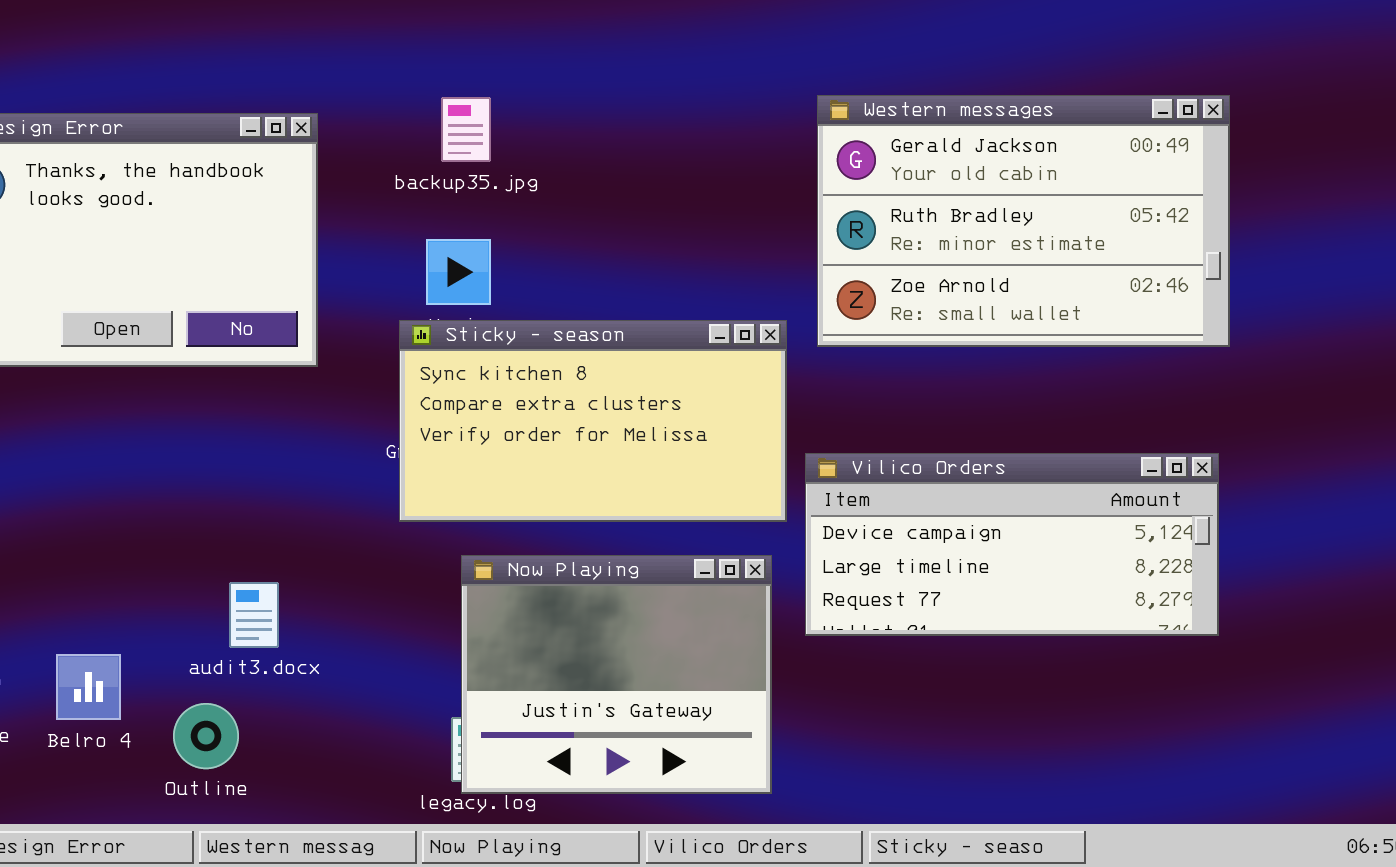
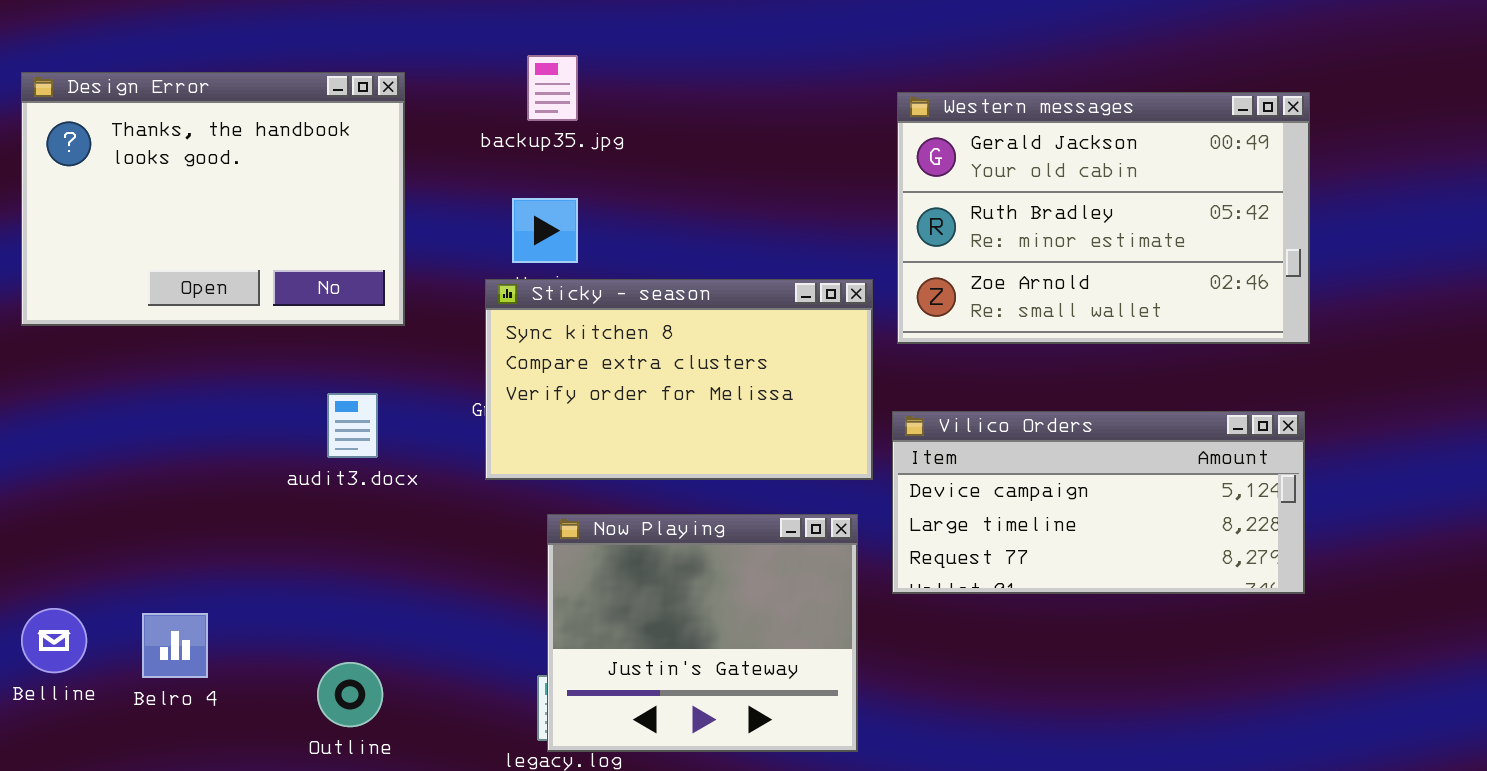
Western messages: [817,95,1230,347] -> [897,92,1310,344], moved
audit3.docx: [229,582,279,648] -> [327,393,378,458], moved
Outline: [173,703,239,769] -> [317,662,383,727], moved

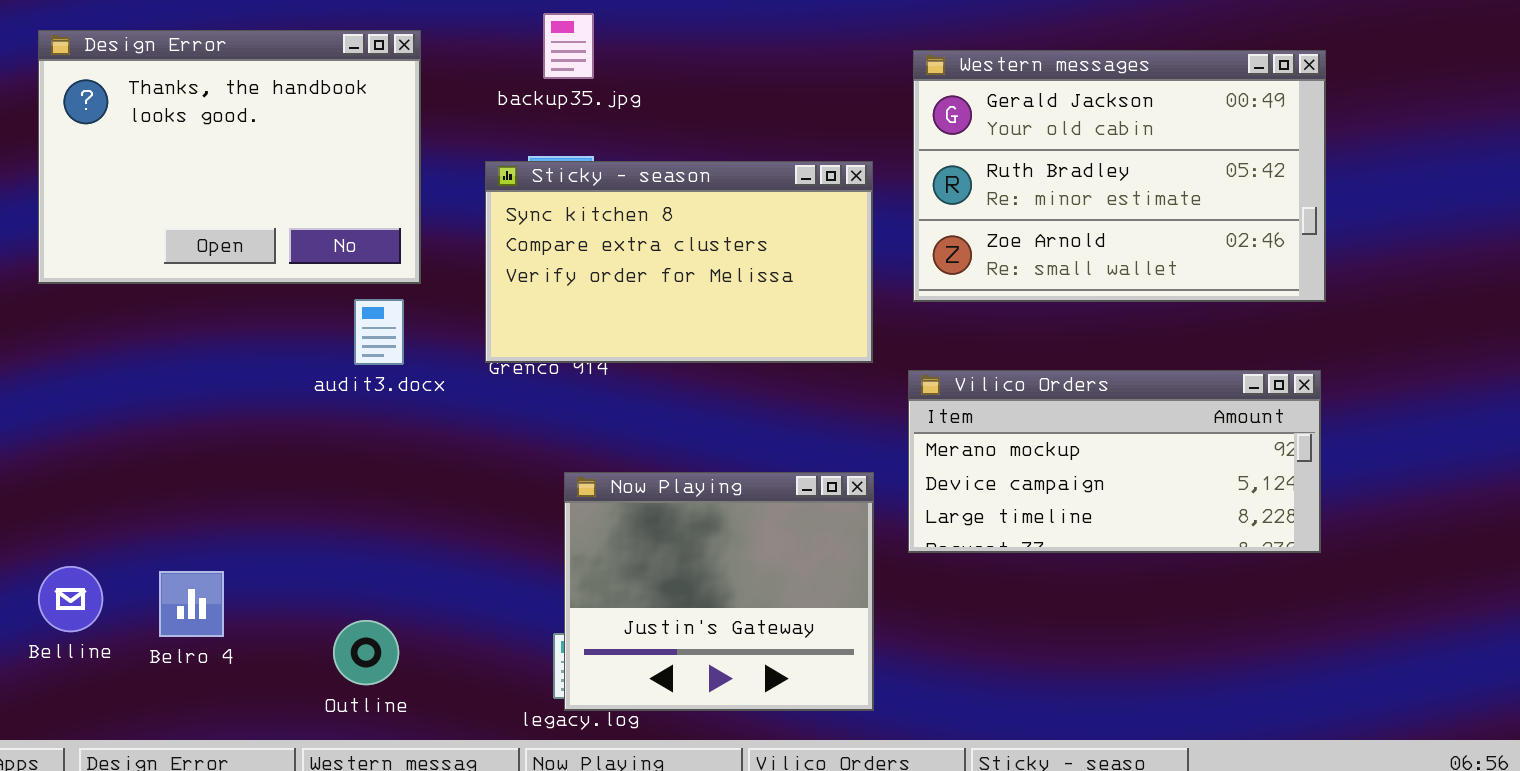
Sticky - season: [485,279,873,480] -> [485,161,873,363], moved
audit3.docx: [327,393,378,458] -> [354,299,404,365], moved
Vilico Orders: [892,411,1305,594] -> [908,370,1321,553], scrolled up 1 row

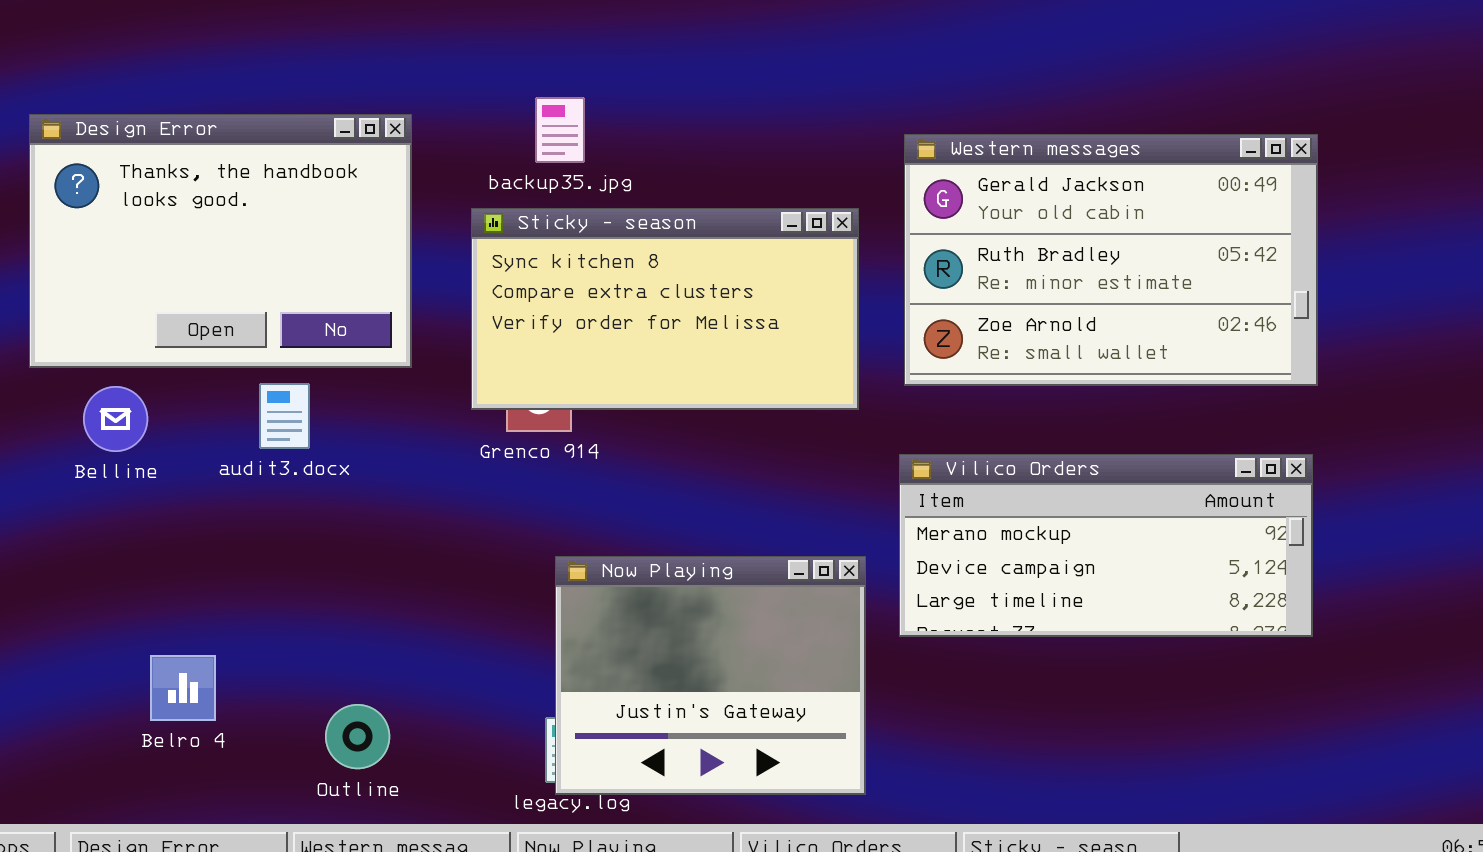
Sticky - season: [485,161,873,363] -> [471,208,859,410], moved
audit3.docx: [354,299,404,365] -> [259,383,310,449], moved
Belline: [38,566,103,632] -> [83,386,148,452], moved

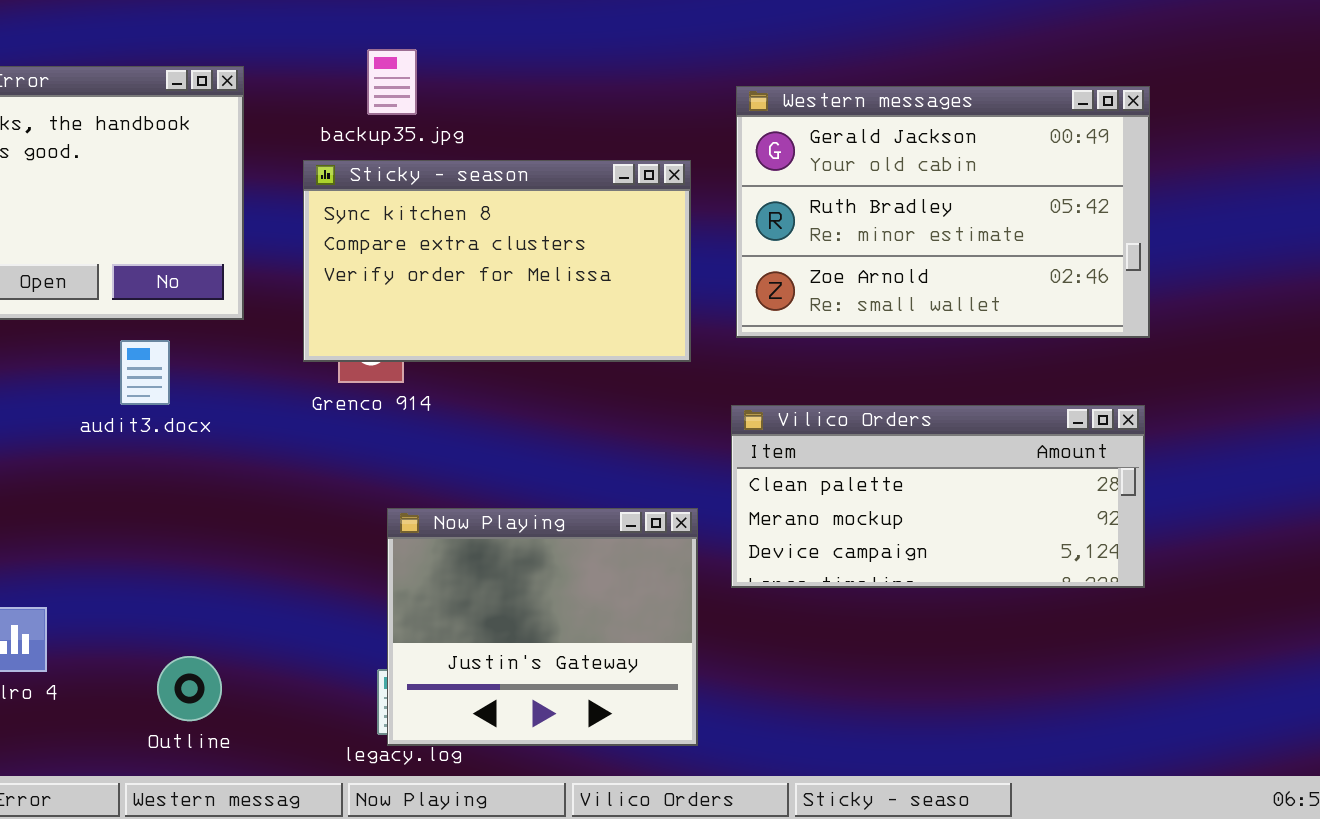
audit3.docx: [259,383,310,449] -> [120,340,170,405], moved
Vilico Orders: [899,454,1313,637] -> [731,405,1145,588], scrolled up 1 row

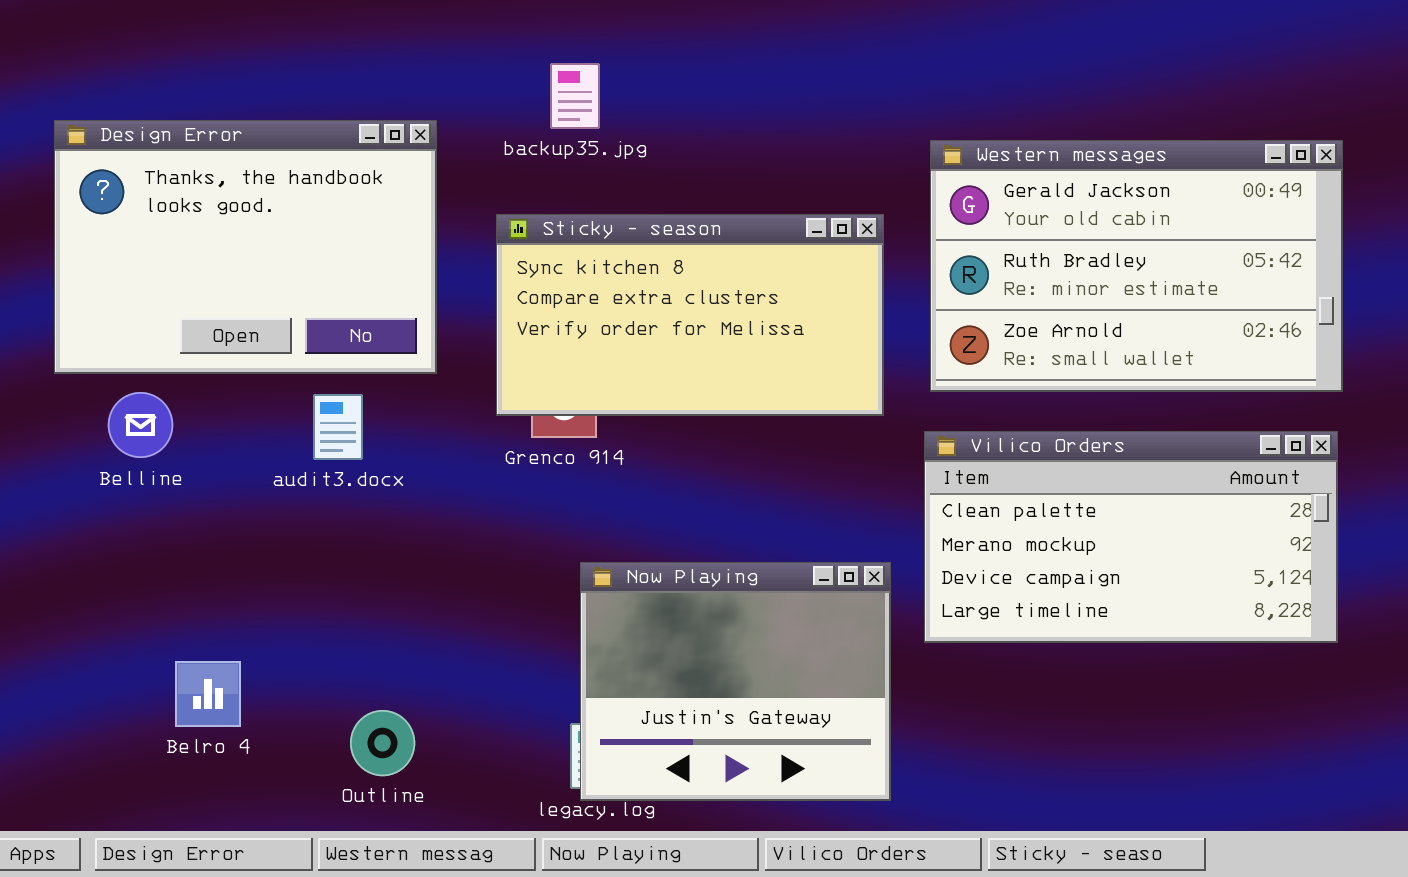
backup35.jpg: [367,49,417,115] -> [550,63,600,129], moved
Vilico Orders: [731,405,1145,588] -> [924,431,1338,643], resized

